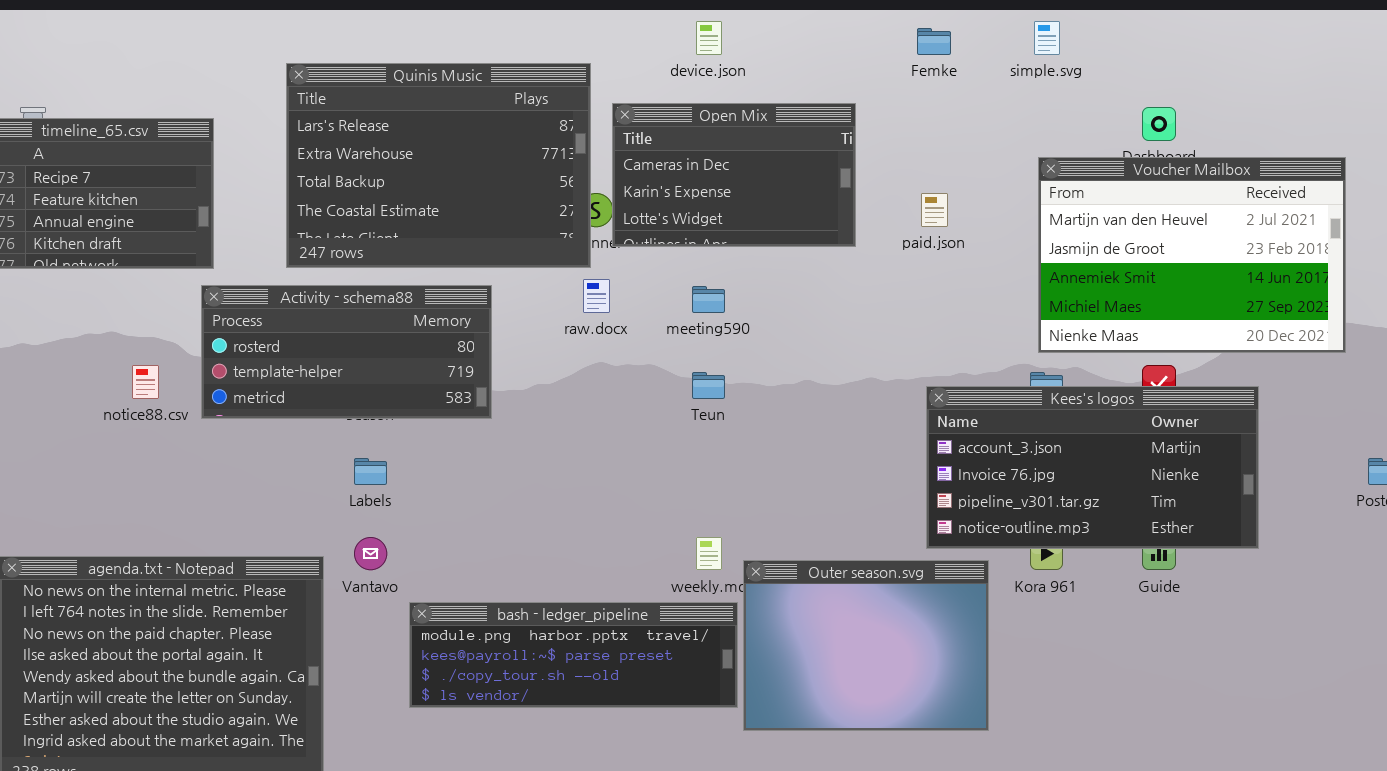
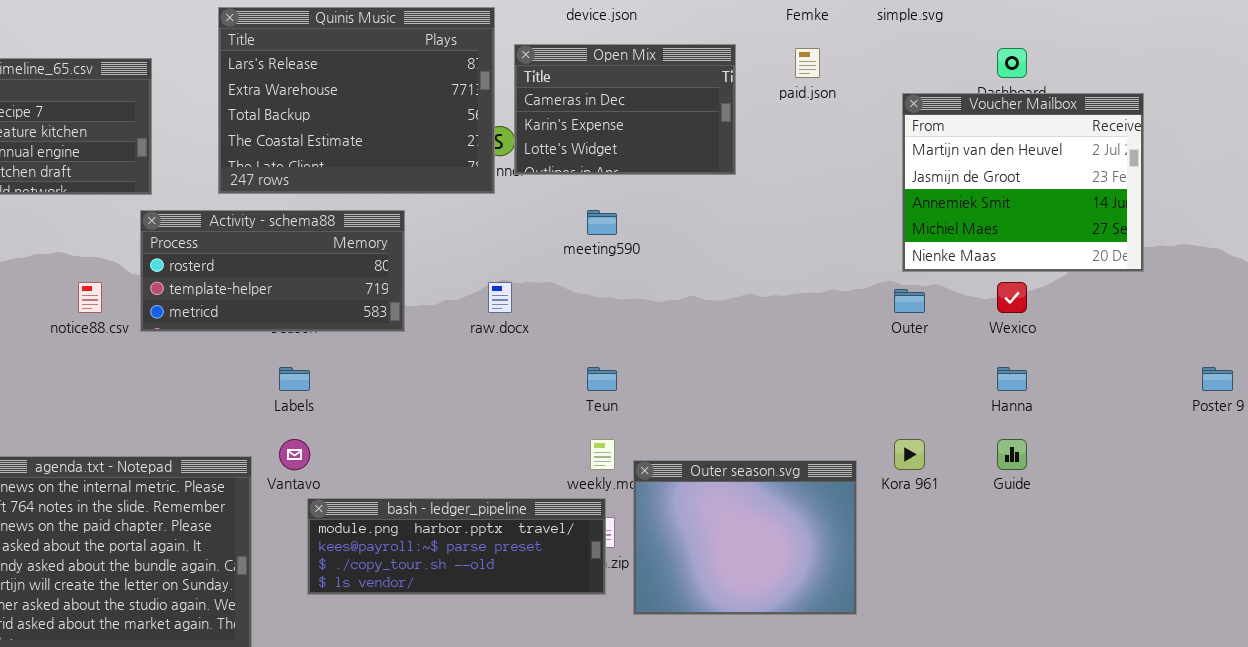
Voucher Mailbox: [1038,157,1346,353] -> [902,93,1144,272], resized
paid.json: [921,193,948,227] -> [795,48,820,78], moved
raw.docx: [583,279,610,313] -> [488,282,512,313], moved
Teun: [692,372,725,399] -> [587,367,617,391], moved
Kees's logos: [926,386,1259,549] -> none, closed
bash - ledger_pipeline: [409,602,738,708] -> [307,498,606,595], moved

